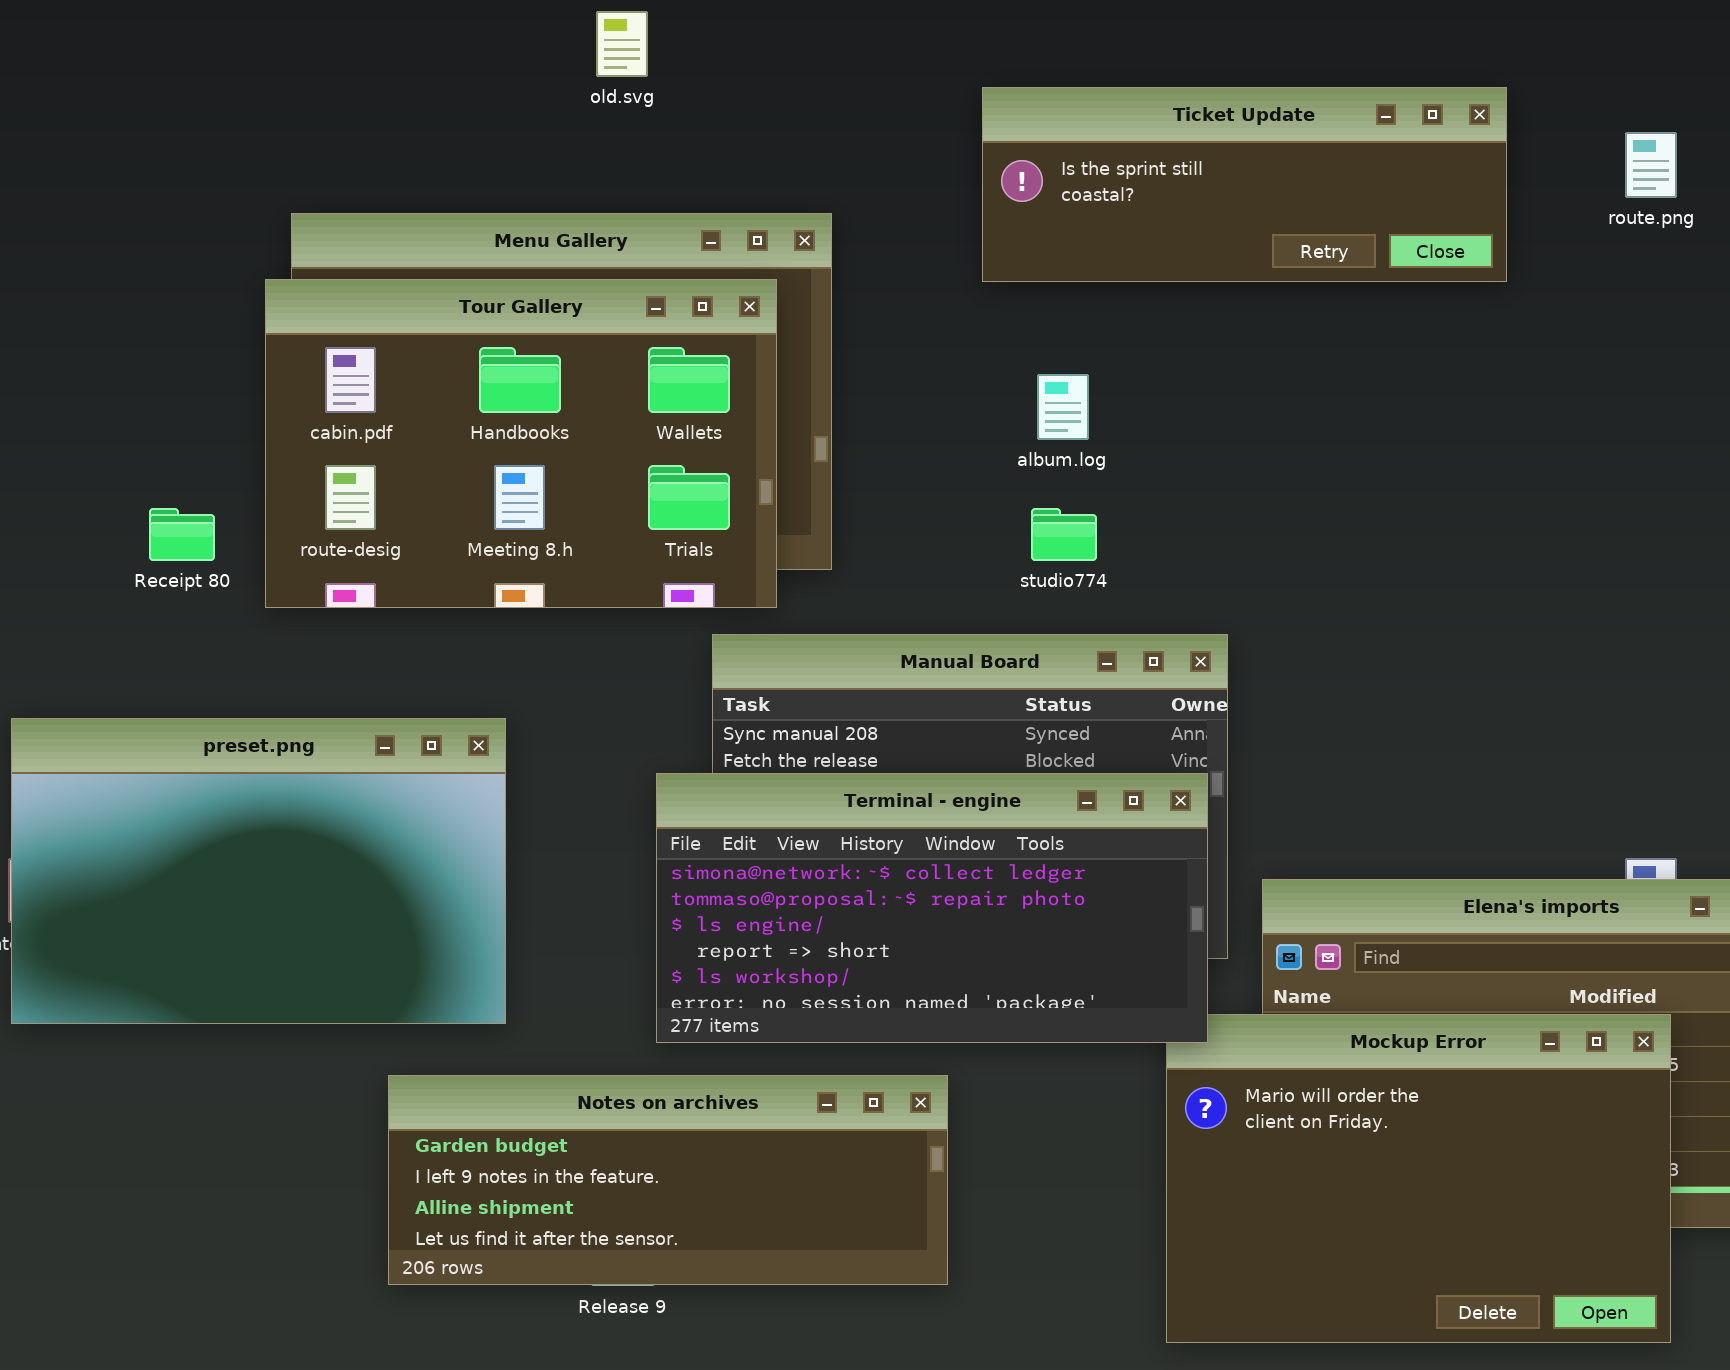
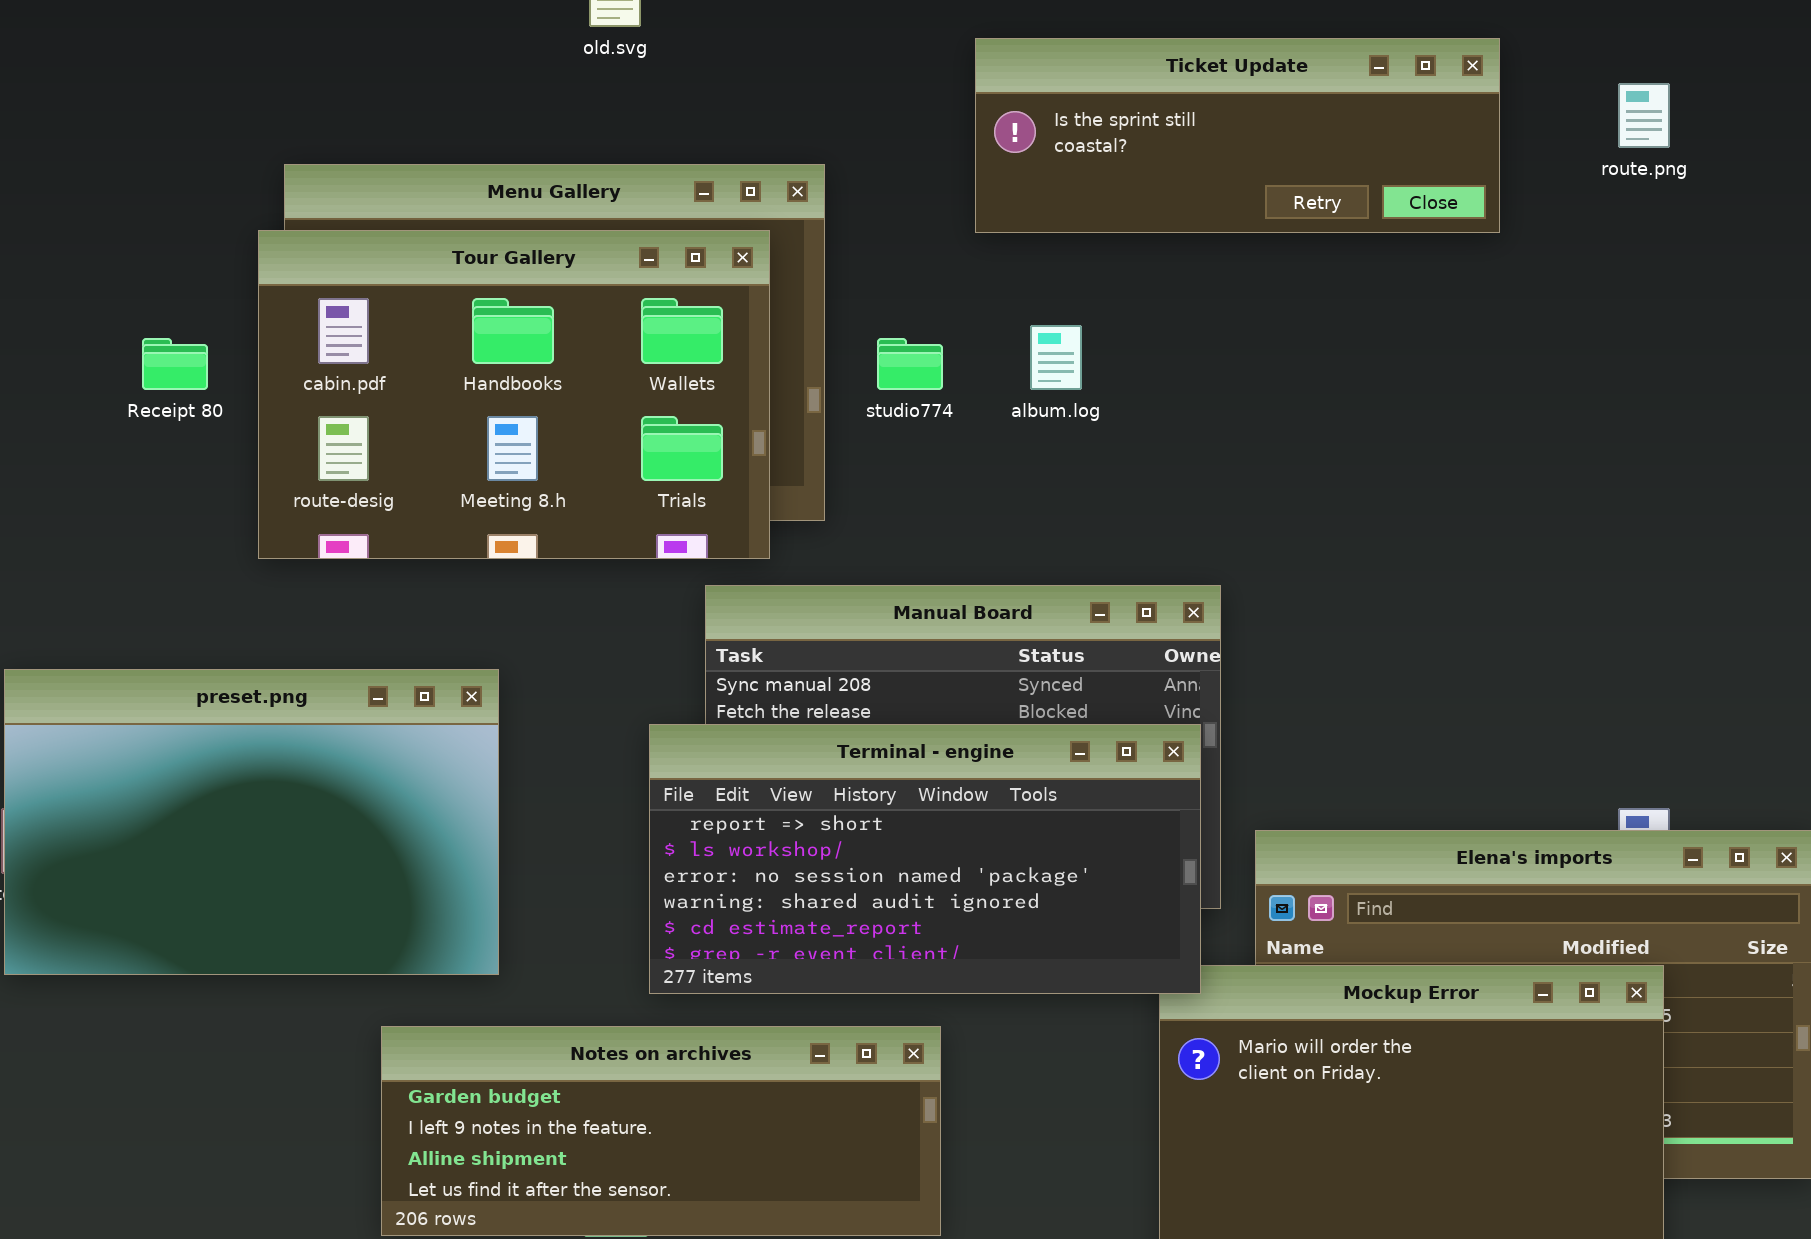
Receipt 80: [149,508,215,561] -> [142,338,208,390], moved
studio774: [1031,508,1097,561] -> [877,338,943,390], moved
Terminal - engine: [656,773,1208,1043] -> [649,724,1201,994], scrolled down 3 rows

